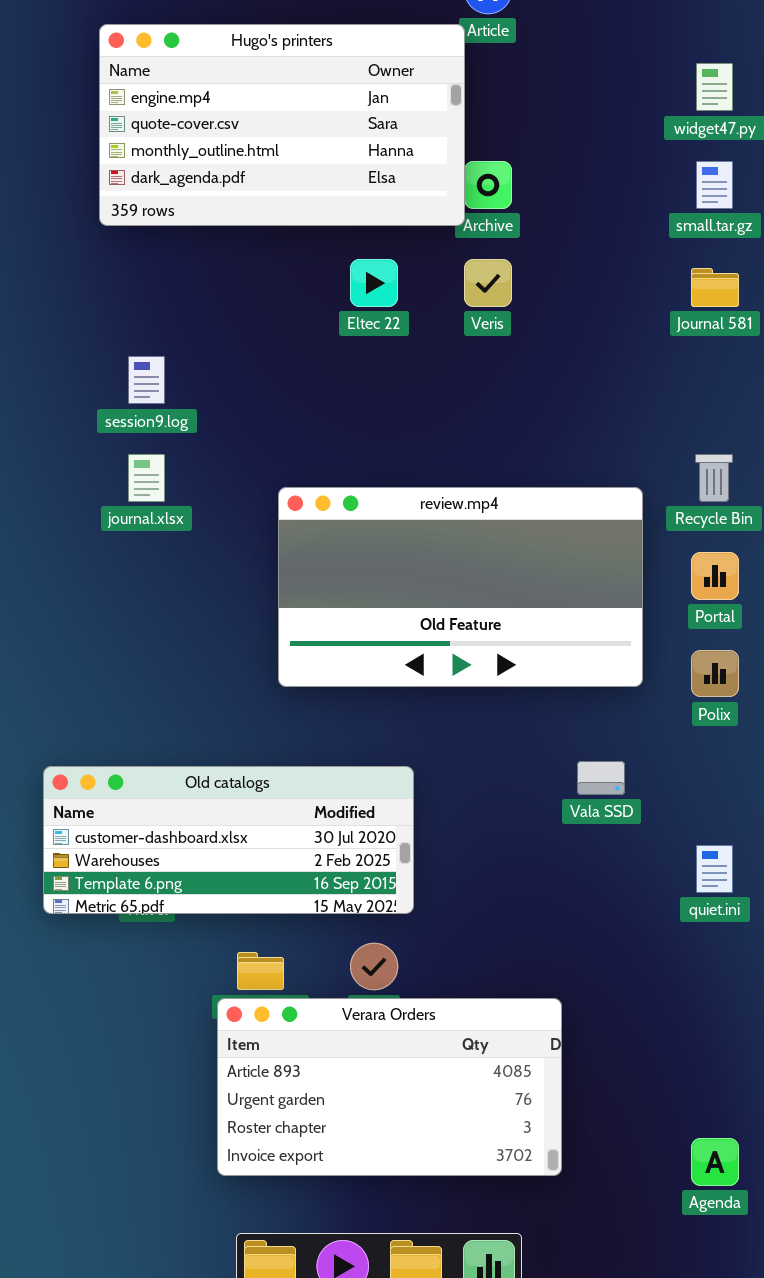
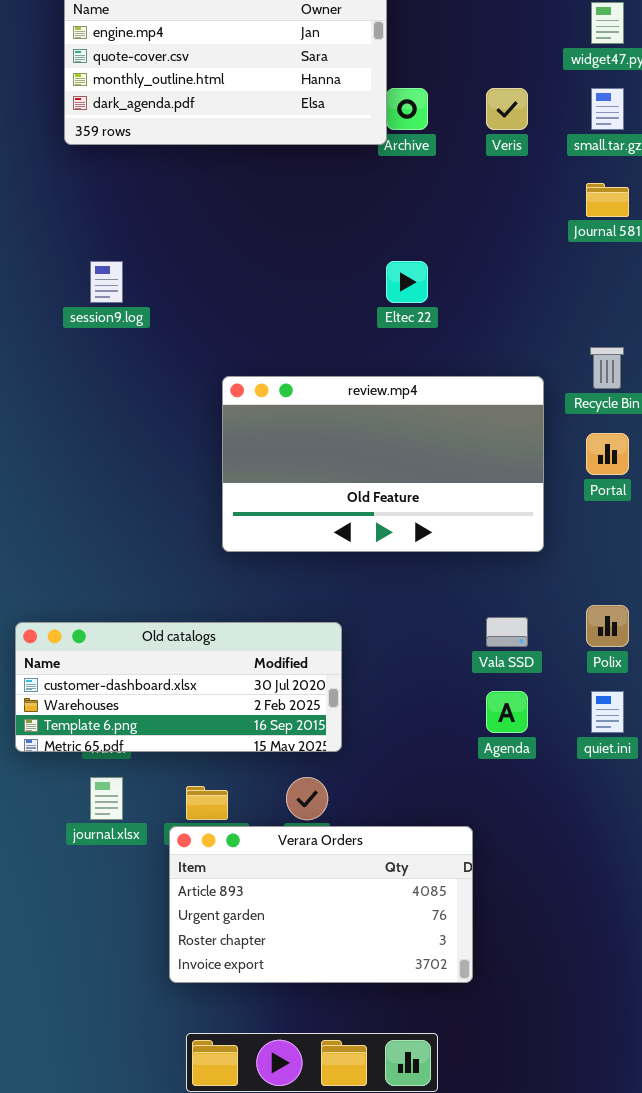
Eltec 22: [350,259,398,307] -> [386,261,428,303], moved
Veris: [464,259,512,307] -> [486,88,528,130], moved
journal.xlsx: [128,454,165,502] -> [90,777,123,820], moved
Polix: [691,650,739,697] -> [586,605,629,647], moved
Agenda: [691,1138,739,1186] -> [486,691,528,733], moved

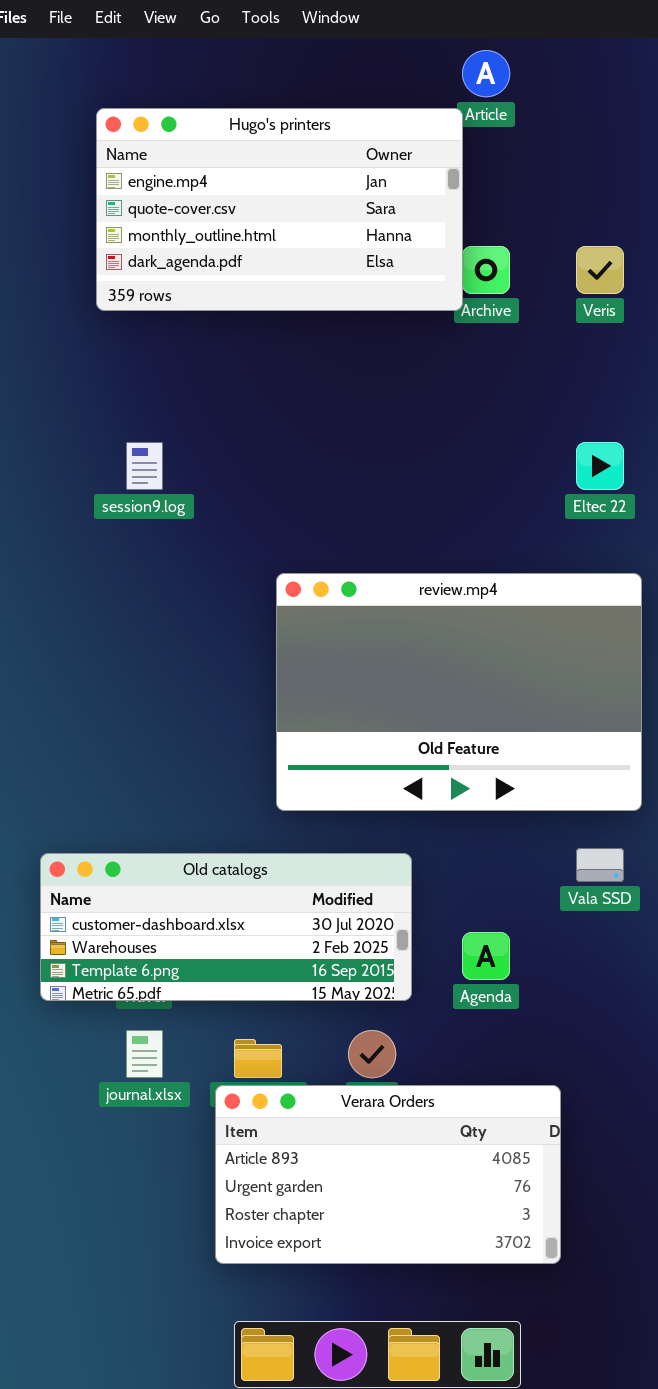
Eltec 22: [386,261,428,303] -> [576,442,624,490], moved
review.mp4: [222,376,544,552] -> [276,573,642,811], resized
Agenda: [486,691,528,733] -> [462,932,510,980], moved

